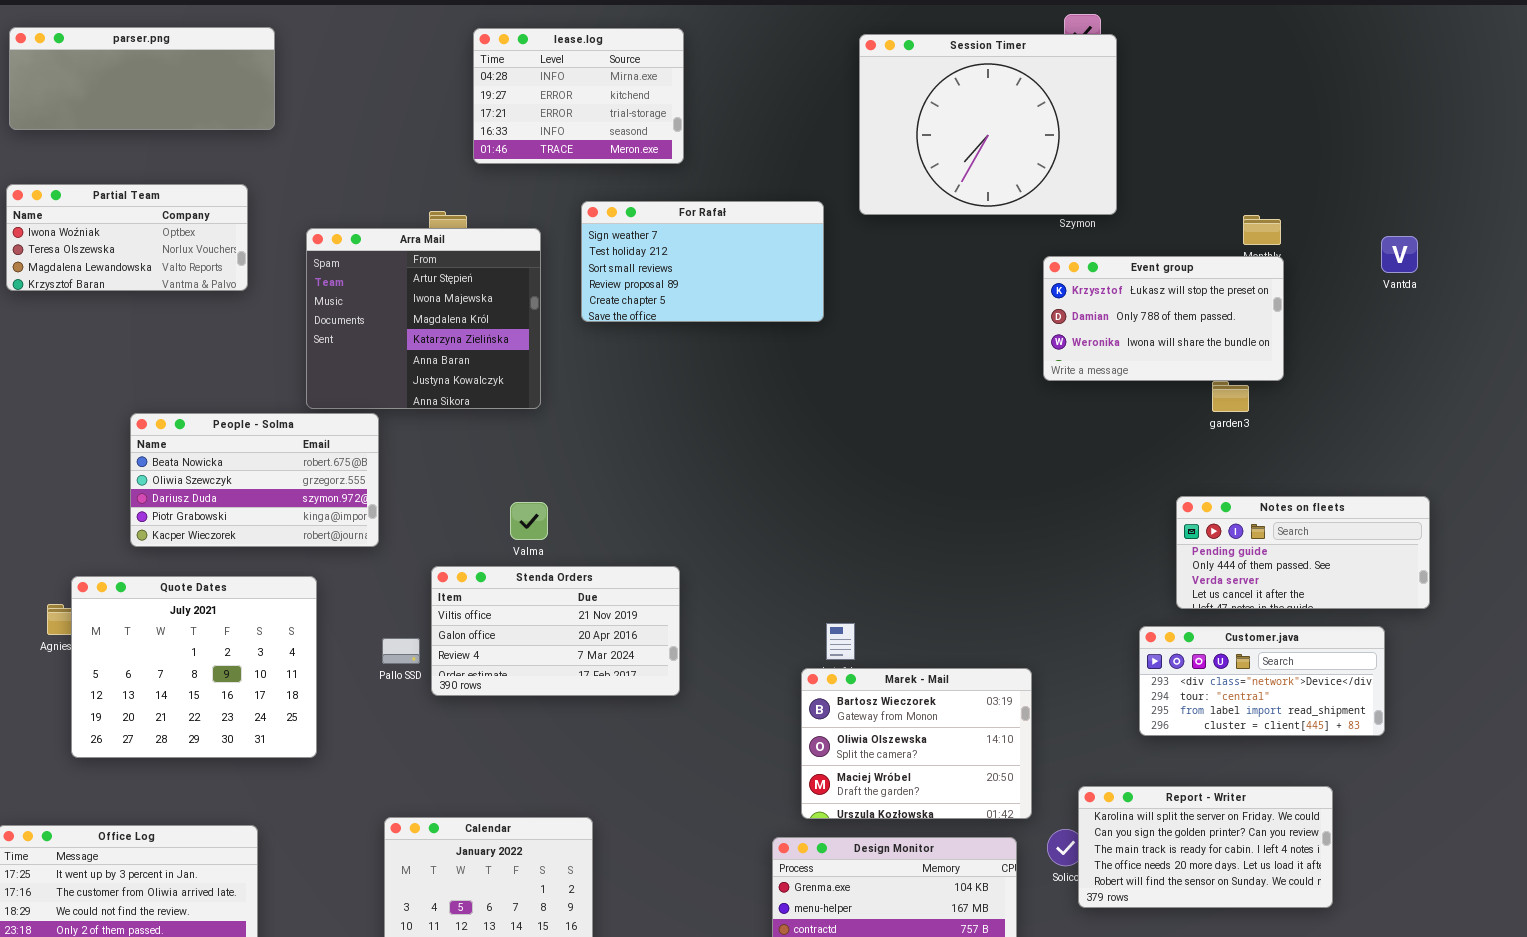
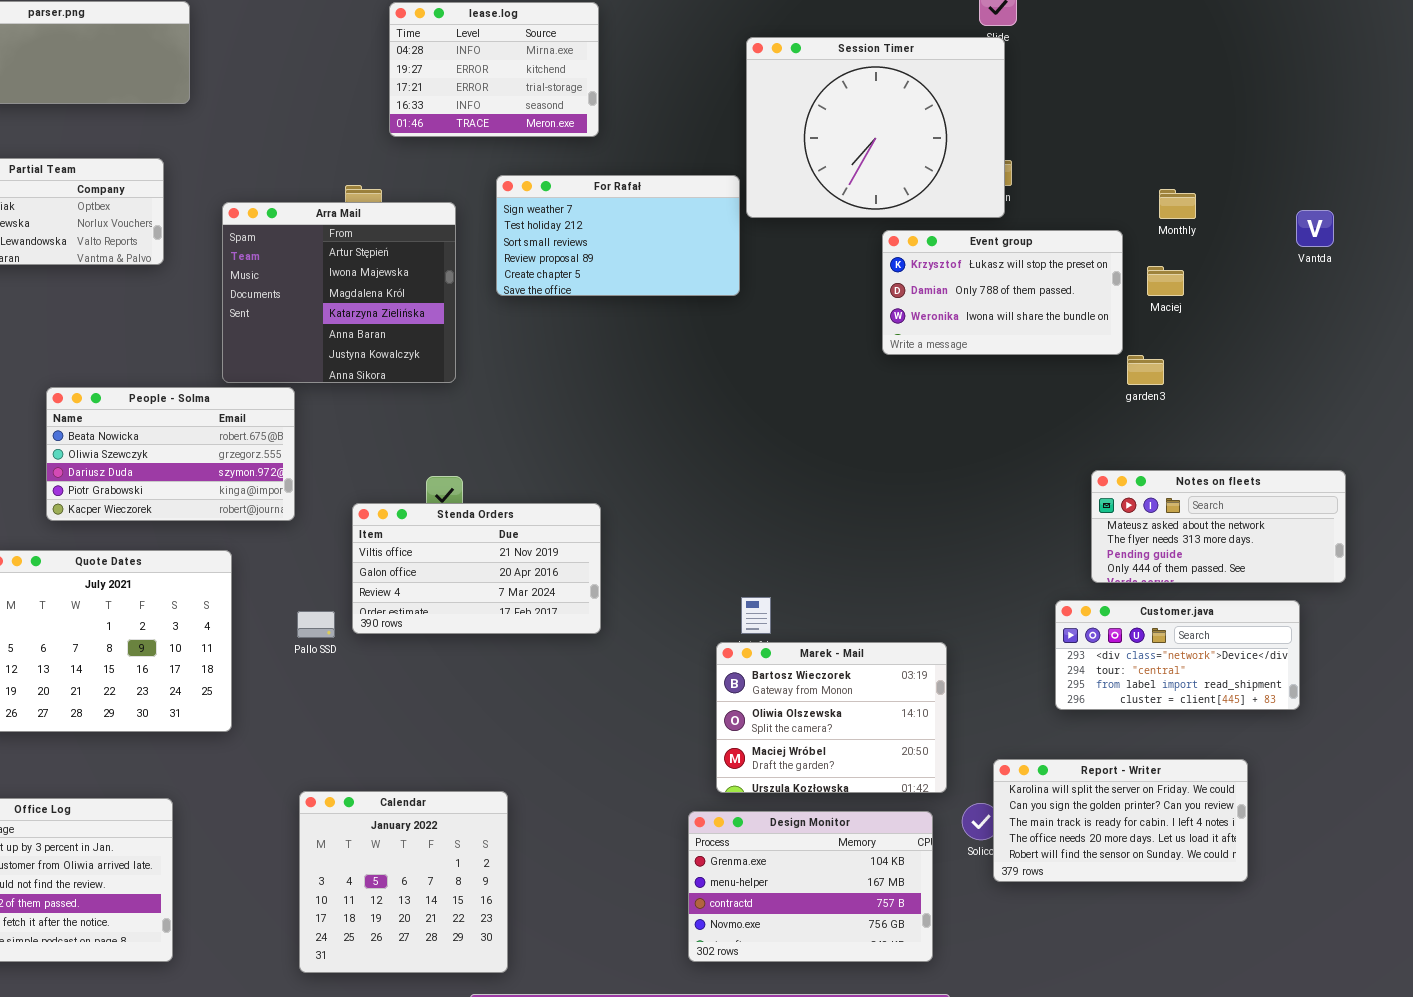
Session Timer: [859,34,1117,215] -> [746,37,1005,218], moved
Event group: [1043,256,1284,381] -> [882,230,1123,355], moved
Notes on fleets: [1176,496,1430,609] -> [1091,470,1346,583], scrolled up 2 rows
Stenda Orders: [431,566,680,696] -> [352,503,601,634], moved

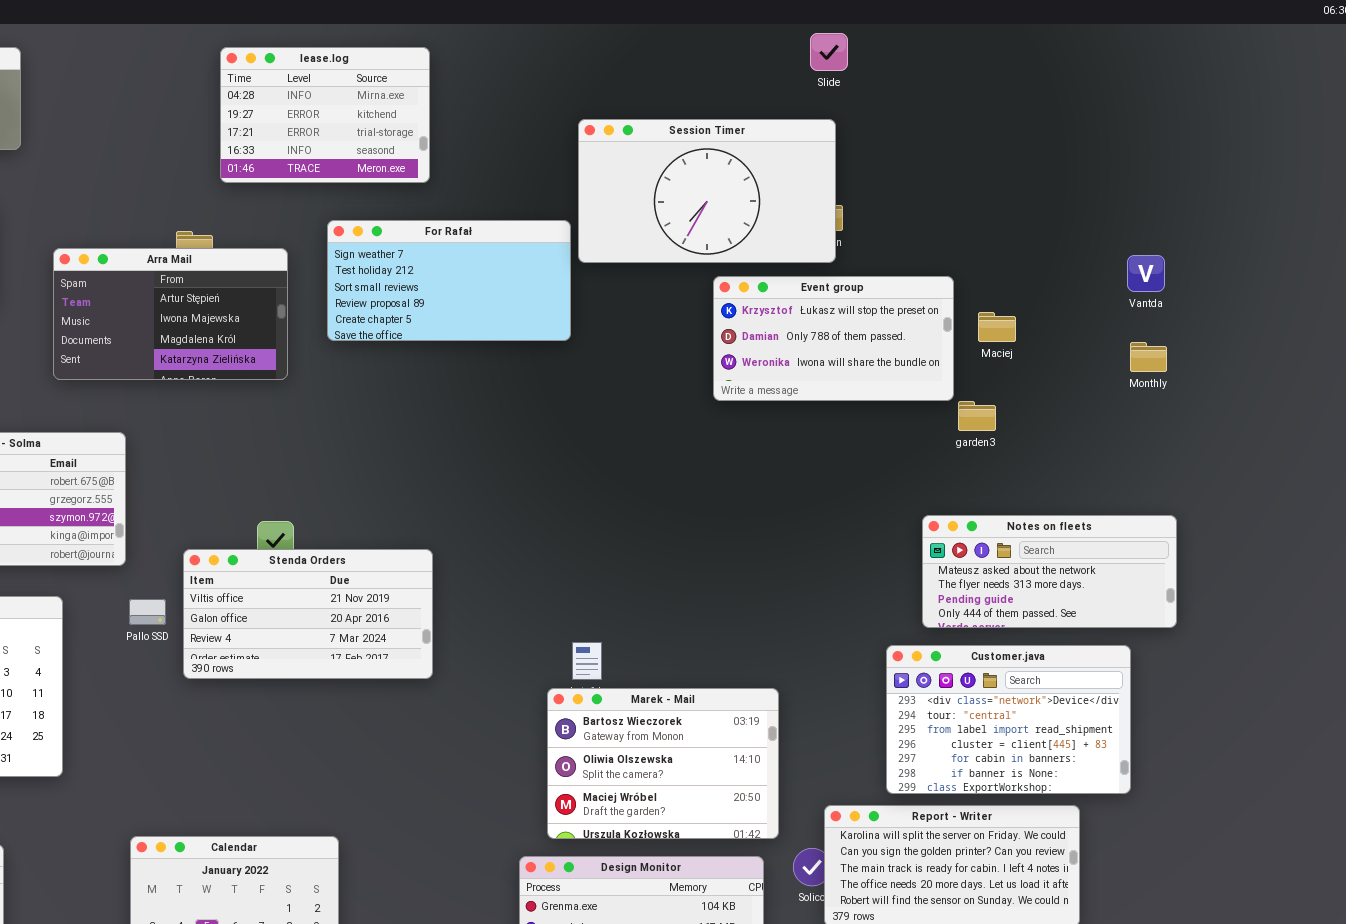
Session Timer: [746,37,1005,218] -> [578,119,836,263], resized
Monthly: [1159,189,1196,219] -> [1130,342,1167,372], moved
Arra Mail: [222,202,456,383] -> [53,248,288,380], resized
Customer.java: [1055,600,1300,710] -> [886,645,1131,794], resized
Pallo SSD: [297,611,335,638] -> [129,599,166,625], moved

